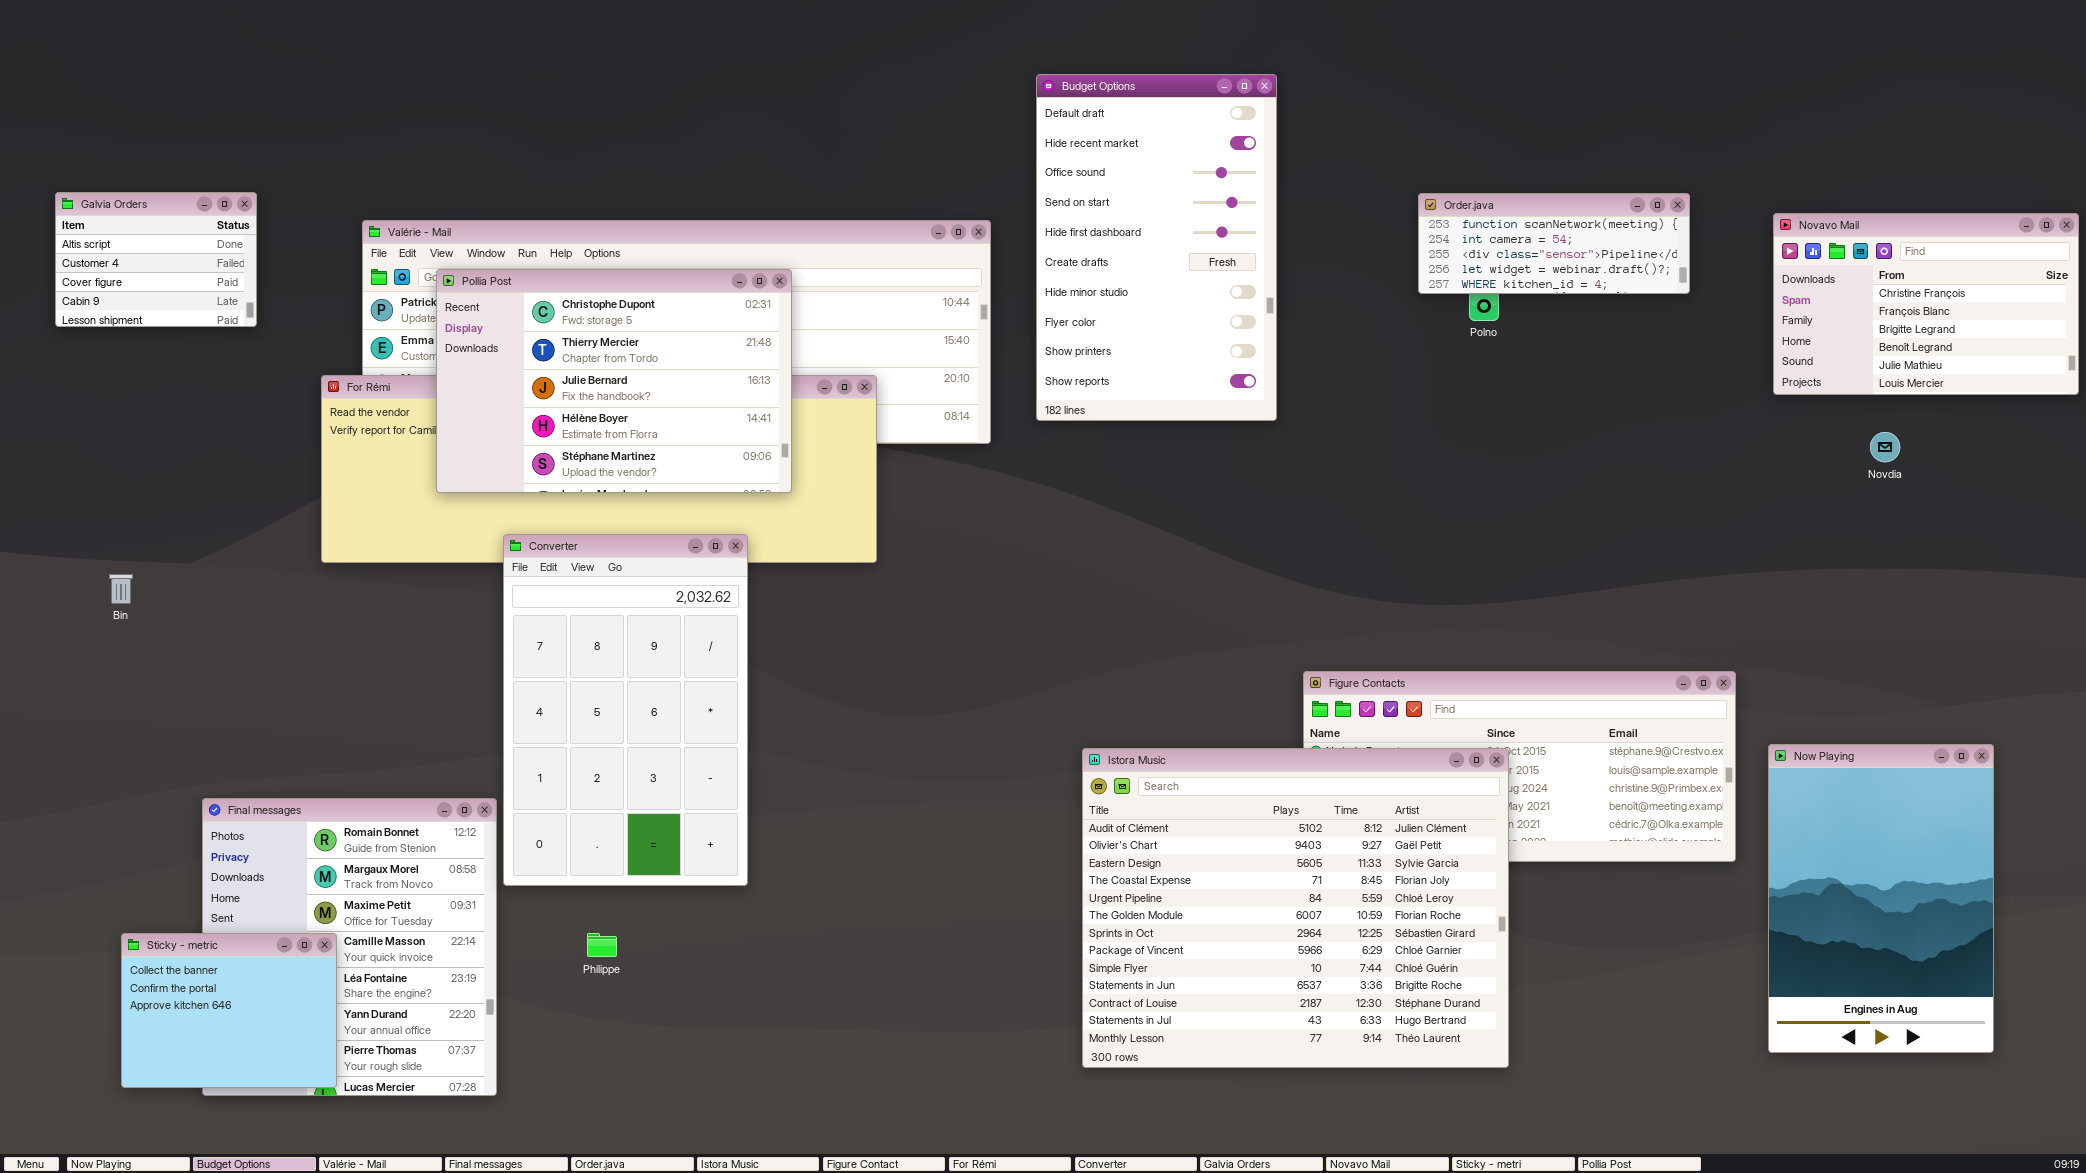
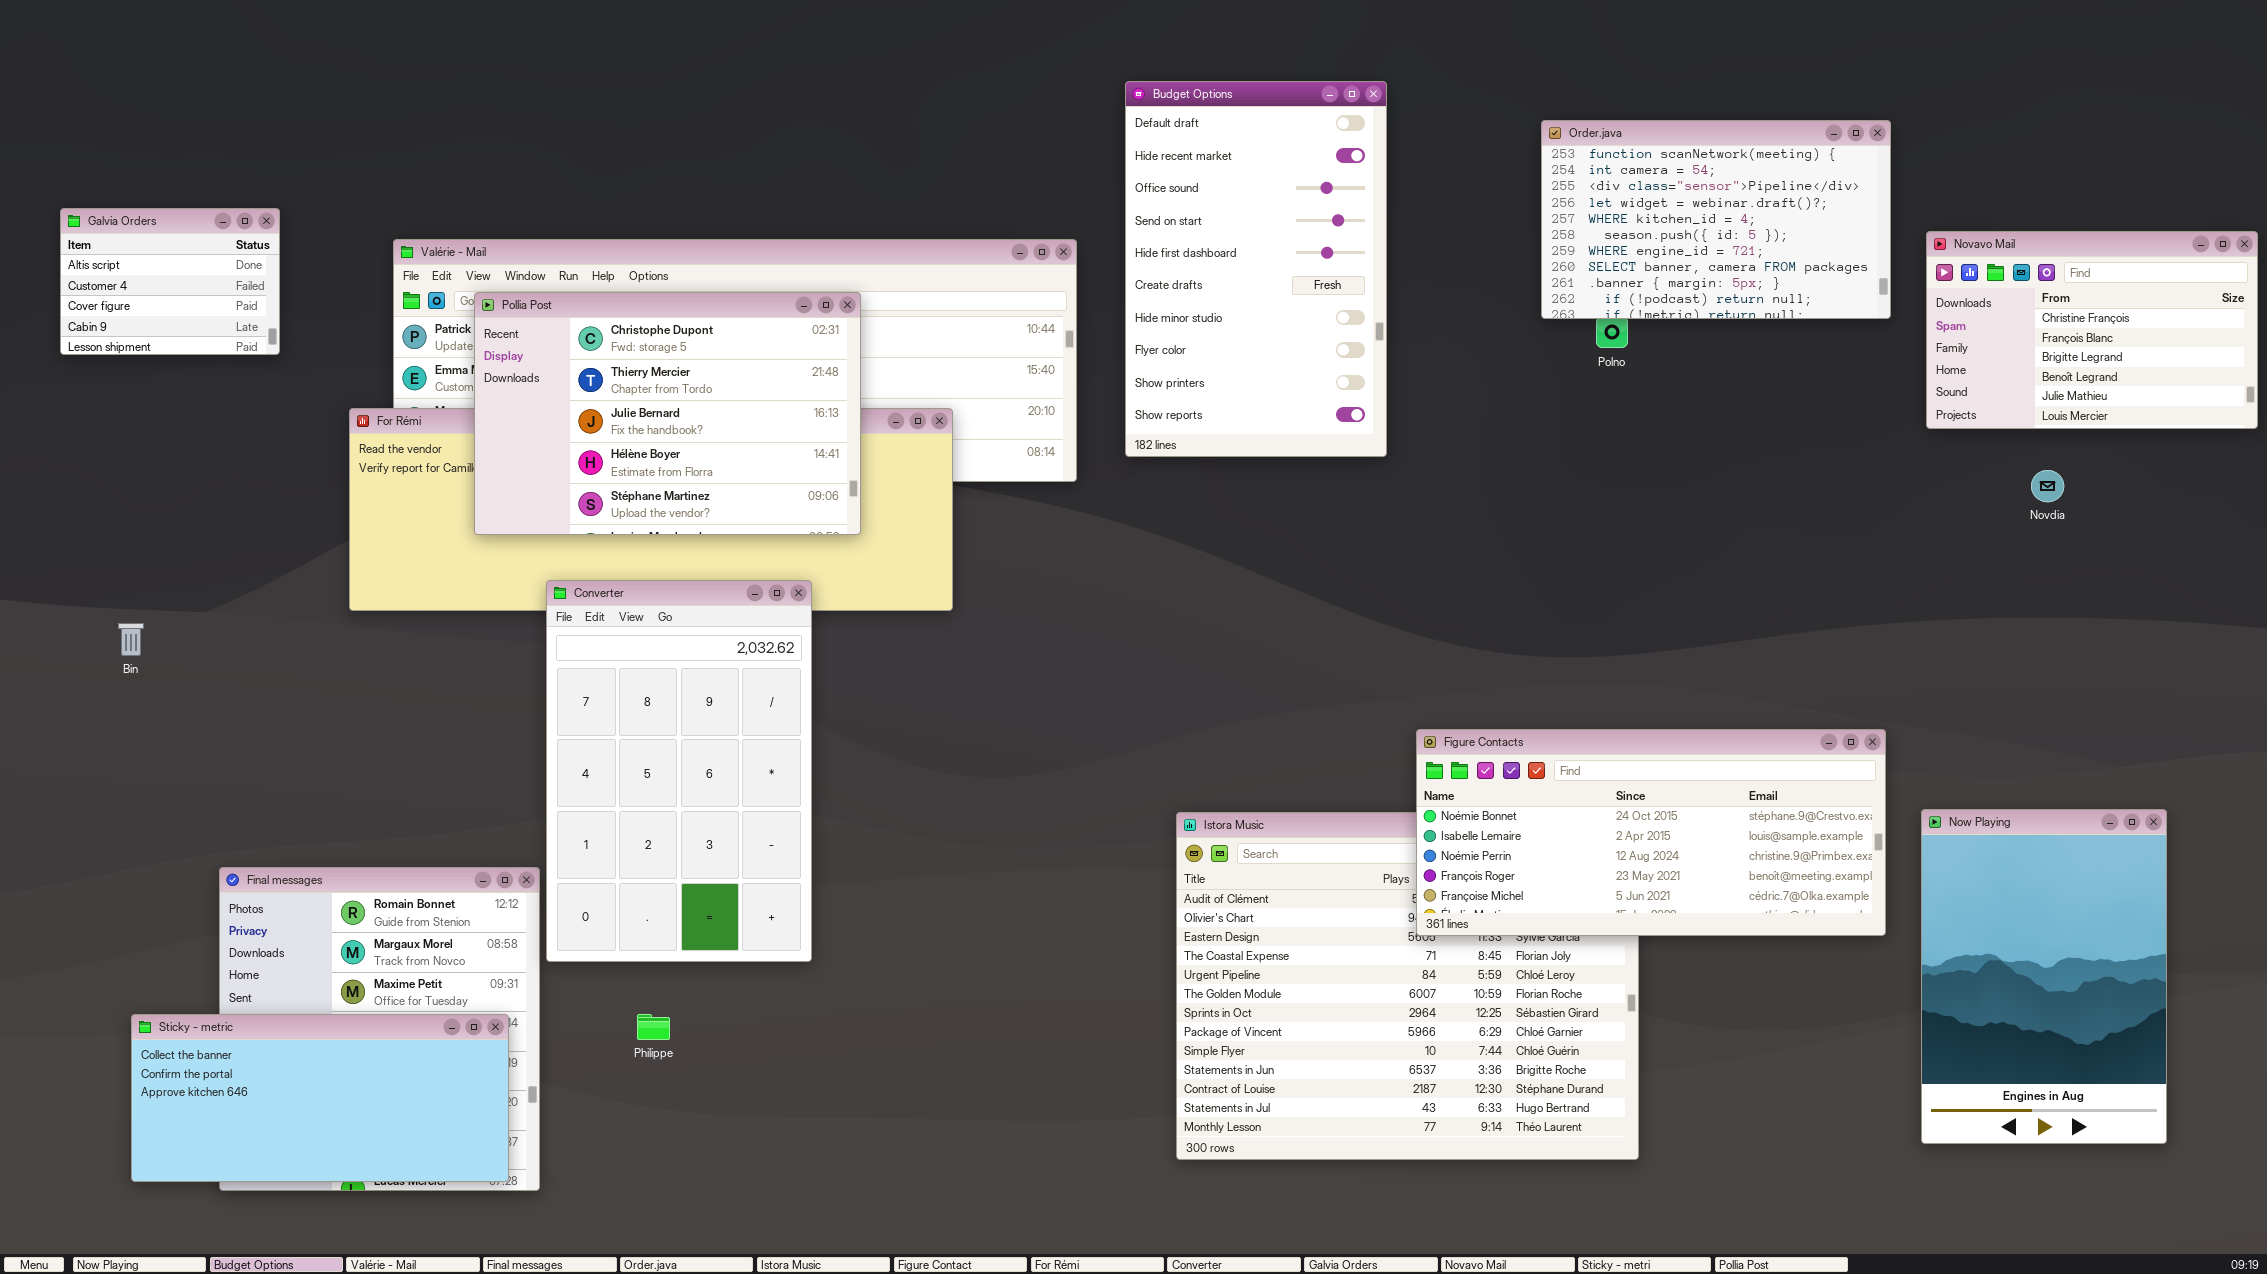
Order.java: [1418,193,1690,294] -> [1541,120,1891,319], resized
Figure Contacts: [1303,671,1736,862] -> [1416,729,1886,936], raised
Sticky - metric: [121,933,337,1088] -> [131,1014,509,1182], resized

